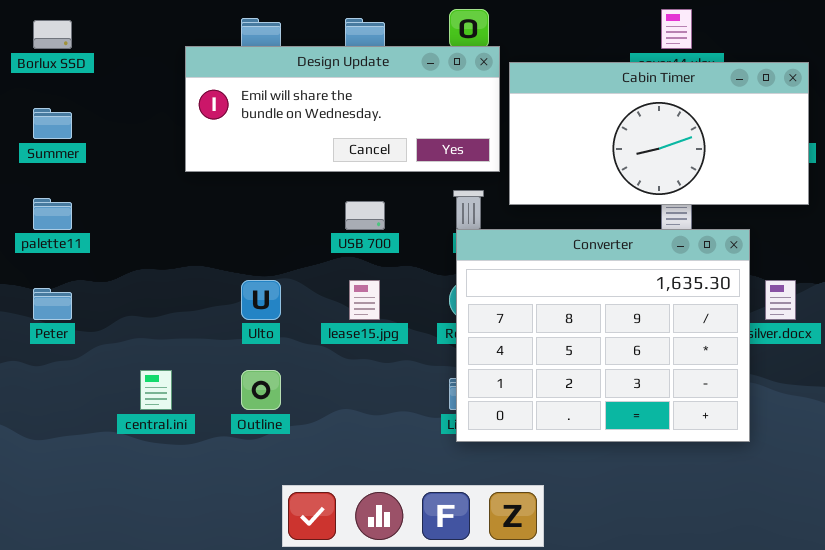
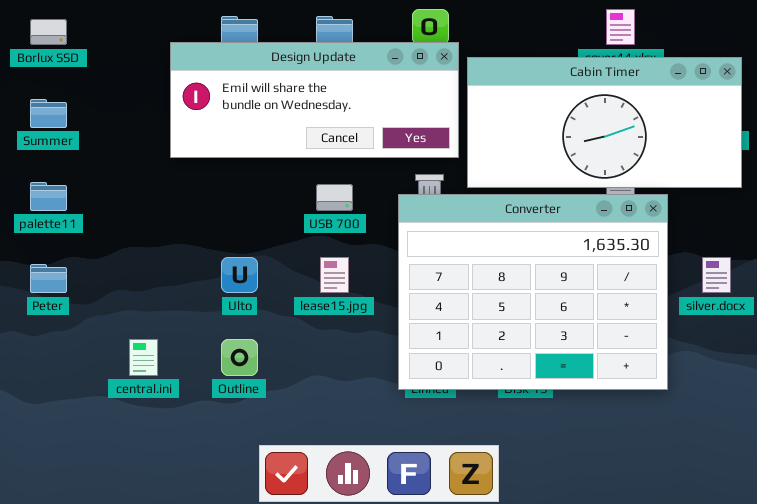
Converter: [456,229,750,442] -> [398,194,668,390], moved

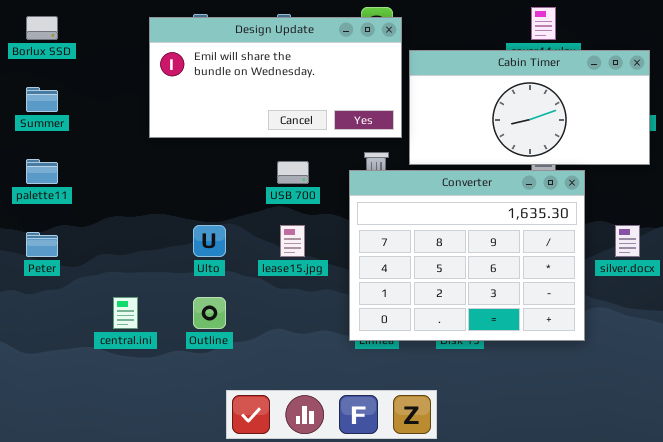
Design Update: [170,42,459,158] -> [149,17,402,138], resized

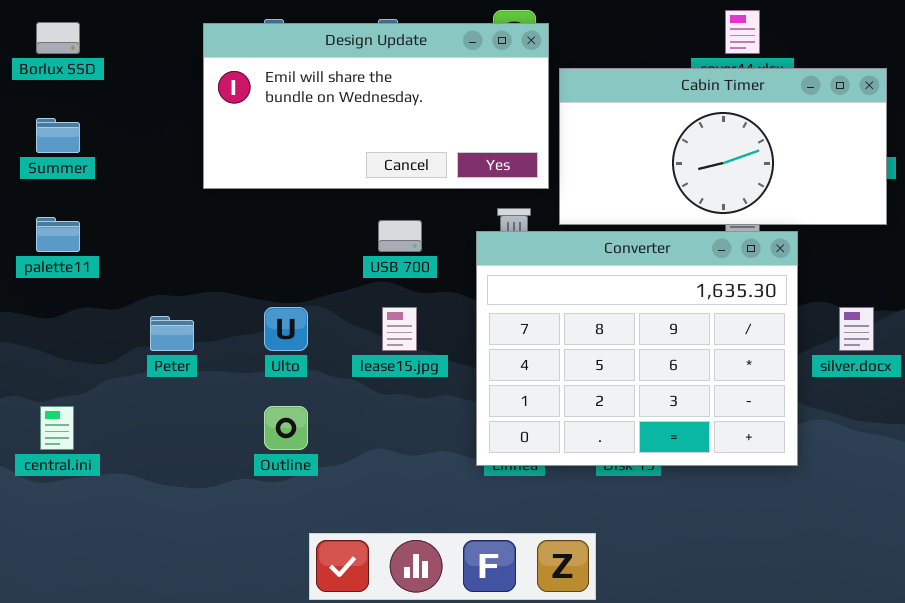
Peter: [26,232,58,257] -> [150,316,194,351], moved
central.ini: [113,297,138,329] -> [40,406,74,450], moved

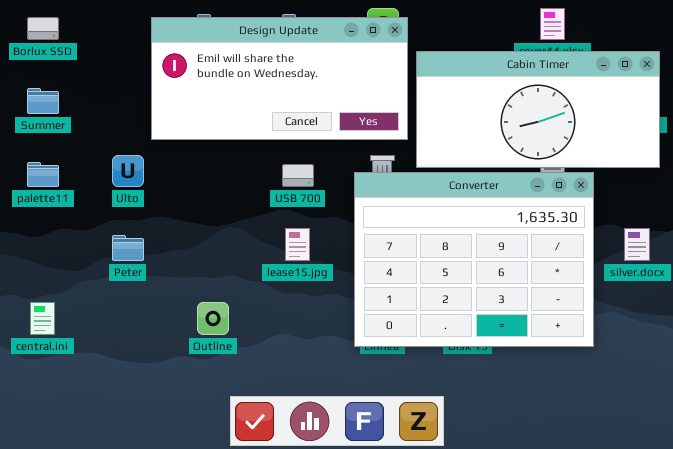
Ulto: [264,307,308,351] -> [112,155,144,187], moved

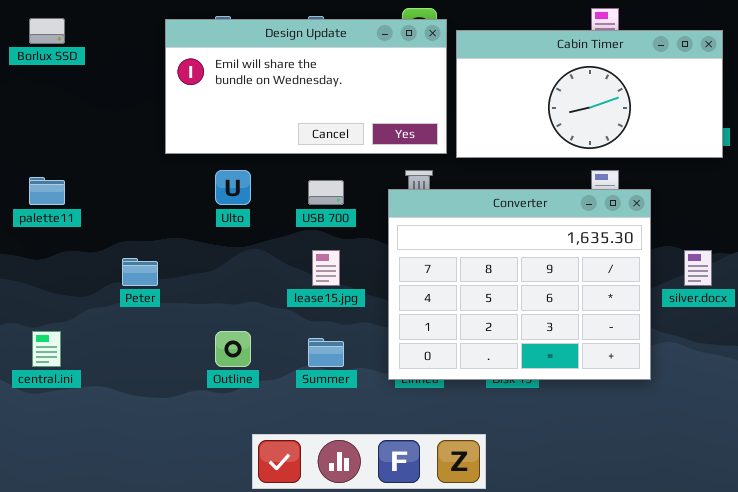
Cabin Timer: [416,51,660,168] -> [456,30,723,158], moved
Summer: [27,88,59,114] -> [308,338,344,367], moved
Ulto: [112,155,144,187] -> [215,170,251,205], moved

